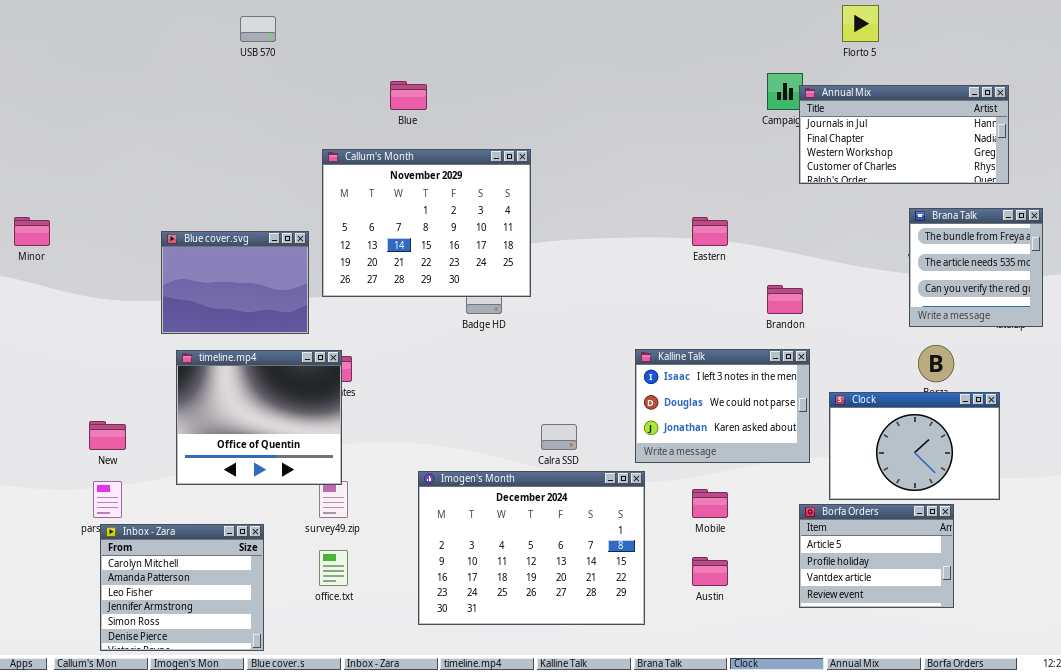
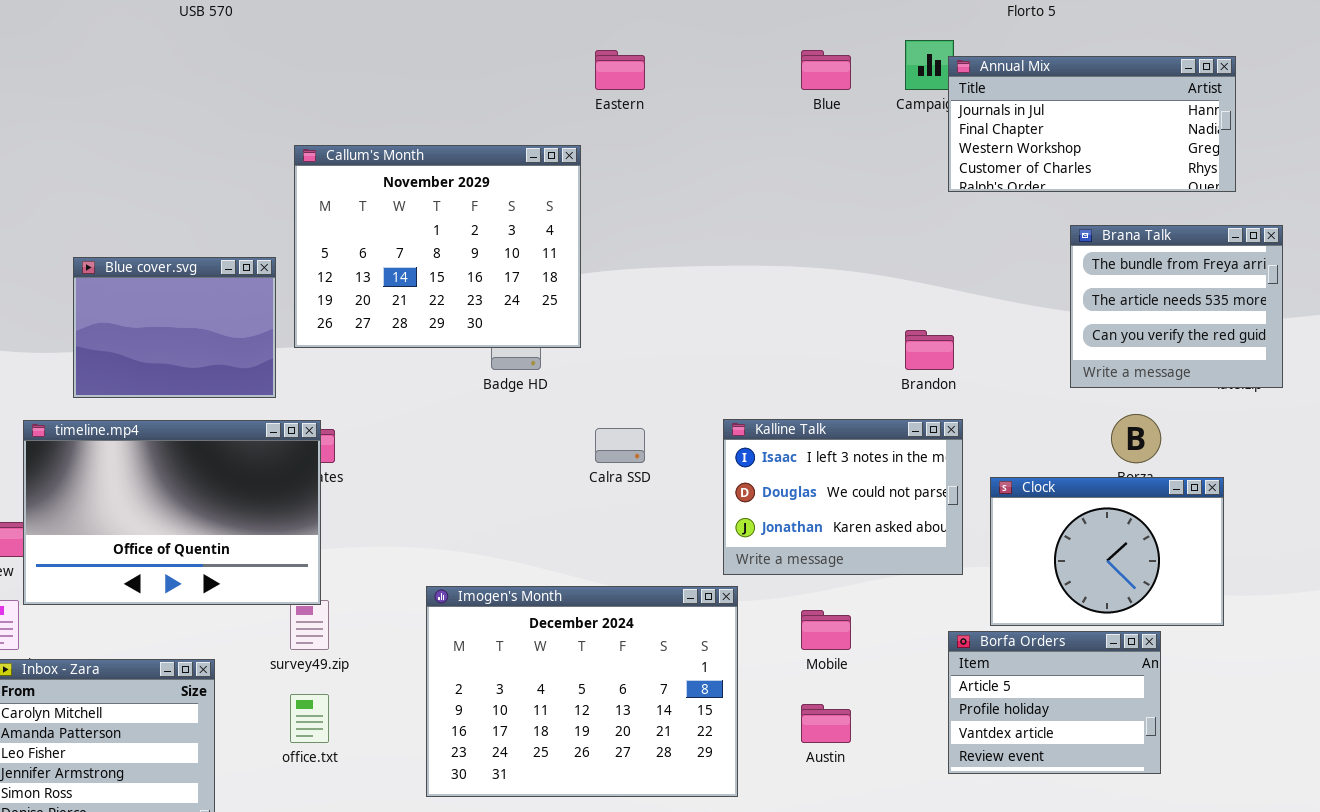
Blue: [390,81,427,110] -> [801,50,851,90], moved
Brana Talk: [909,208,1043,327] -> [1070,225,1283,388], resized
Eastern: [692,217,728,246] -> [595,50,645,90], moved
timeline.mp4: [176,350,342,485] -> [23,420,321,605], resized
Calra SSD: [541,424,577,450] -> [595,428,645,463], moved

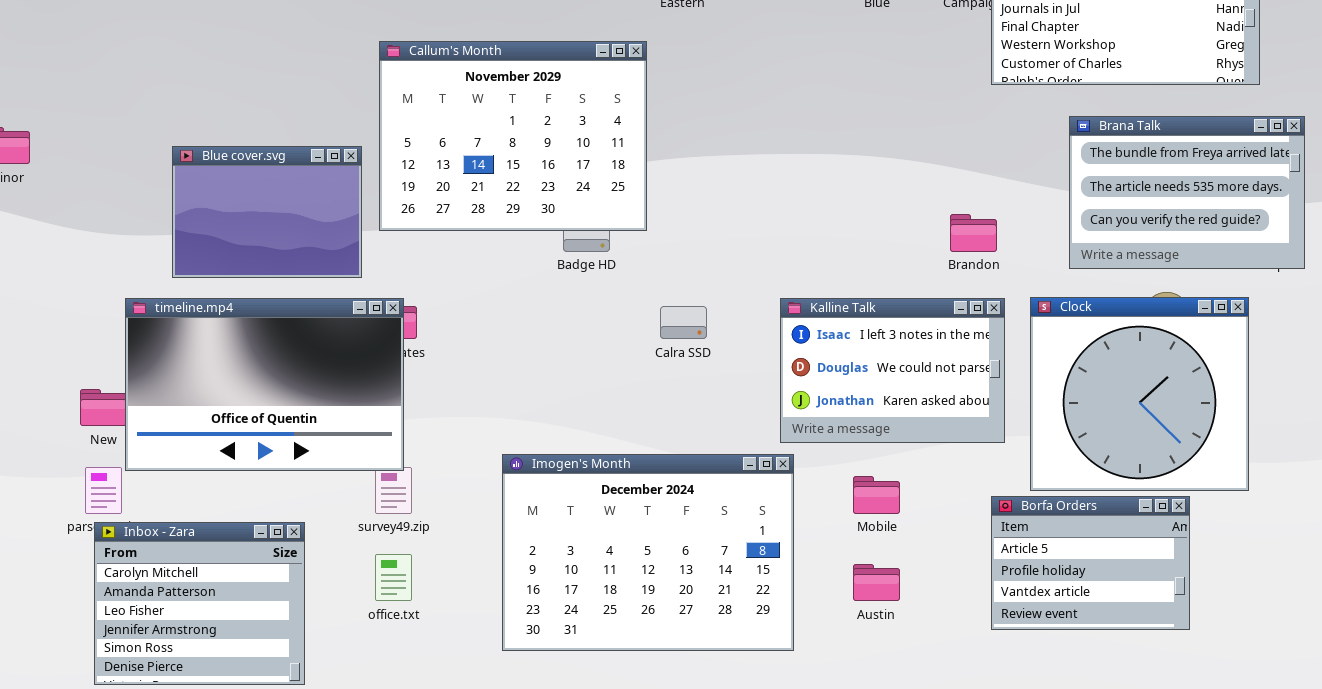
Brana Talk: [1070,225,1283,388] -> [1069,116,1305,269], resized
Clock: [990,477,1224,626] -> [1030,297,1249,491], resized

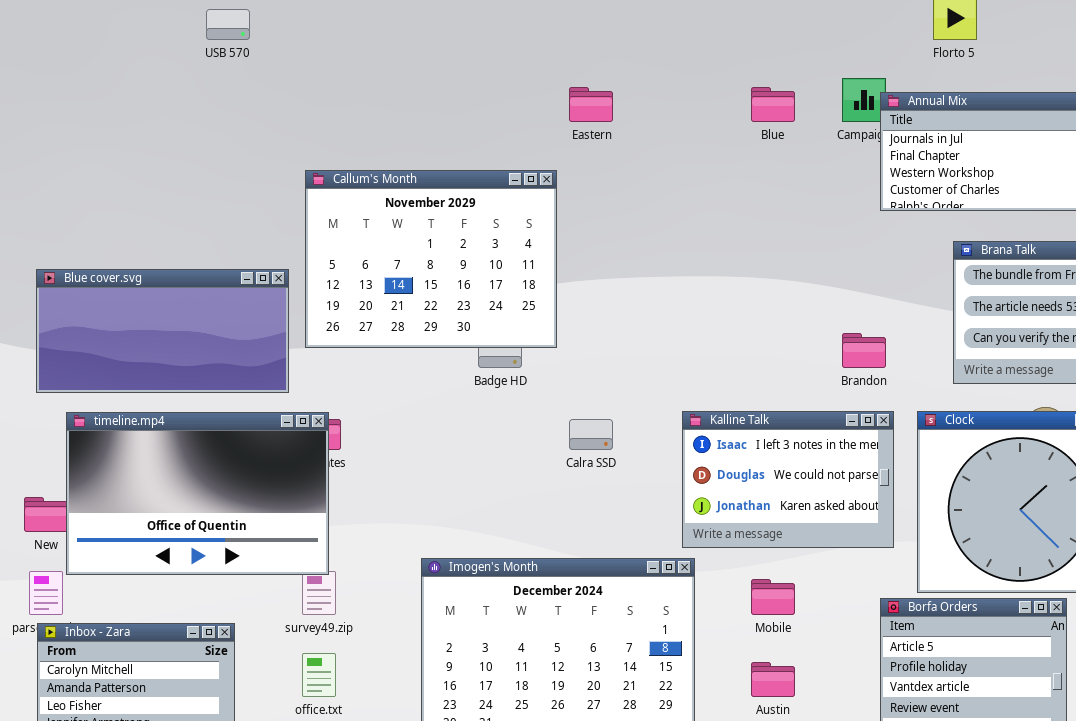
Blue cover.svg: [172,146,362,278] -> [36,269,289,393], resized

